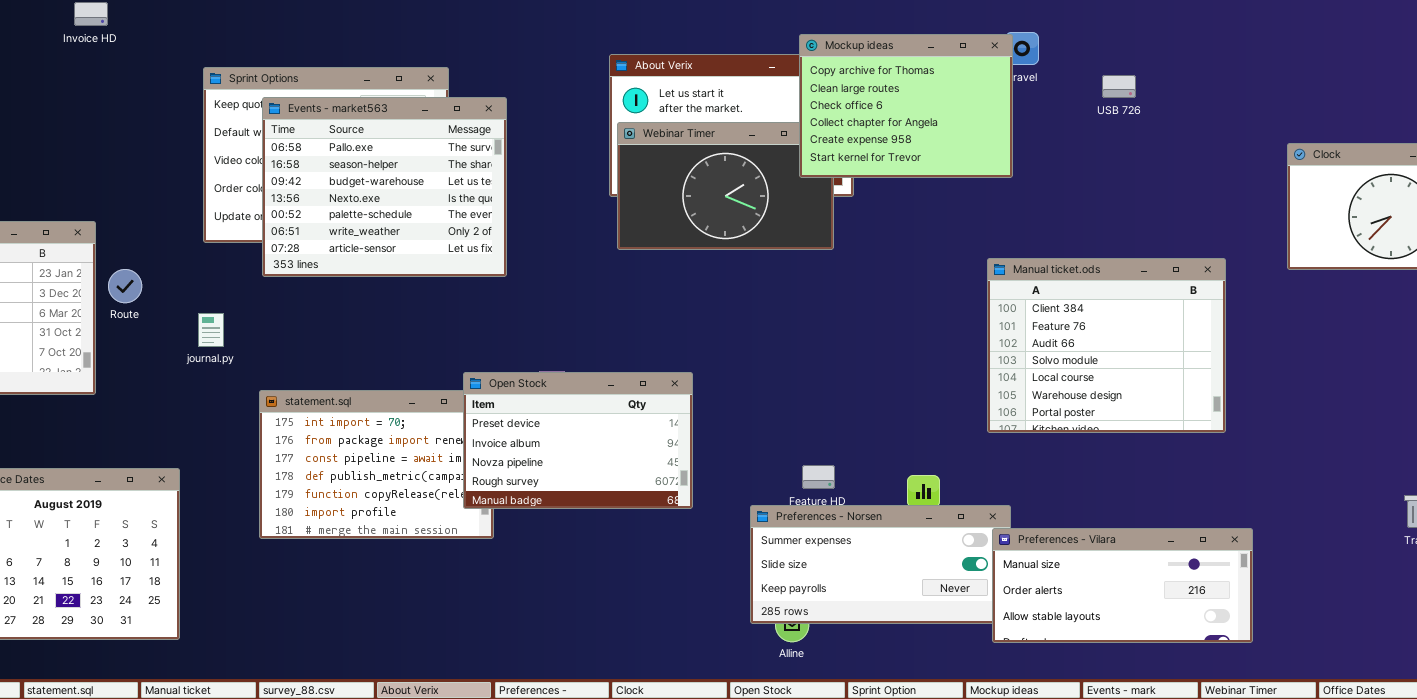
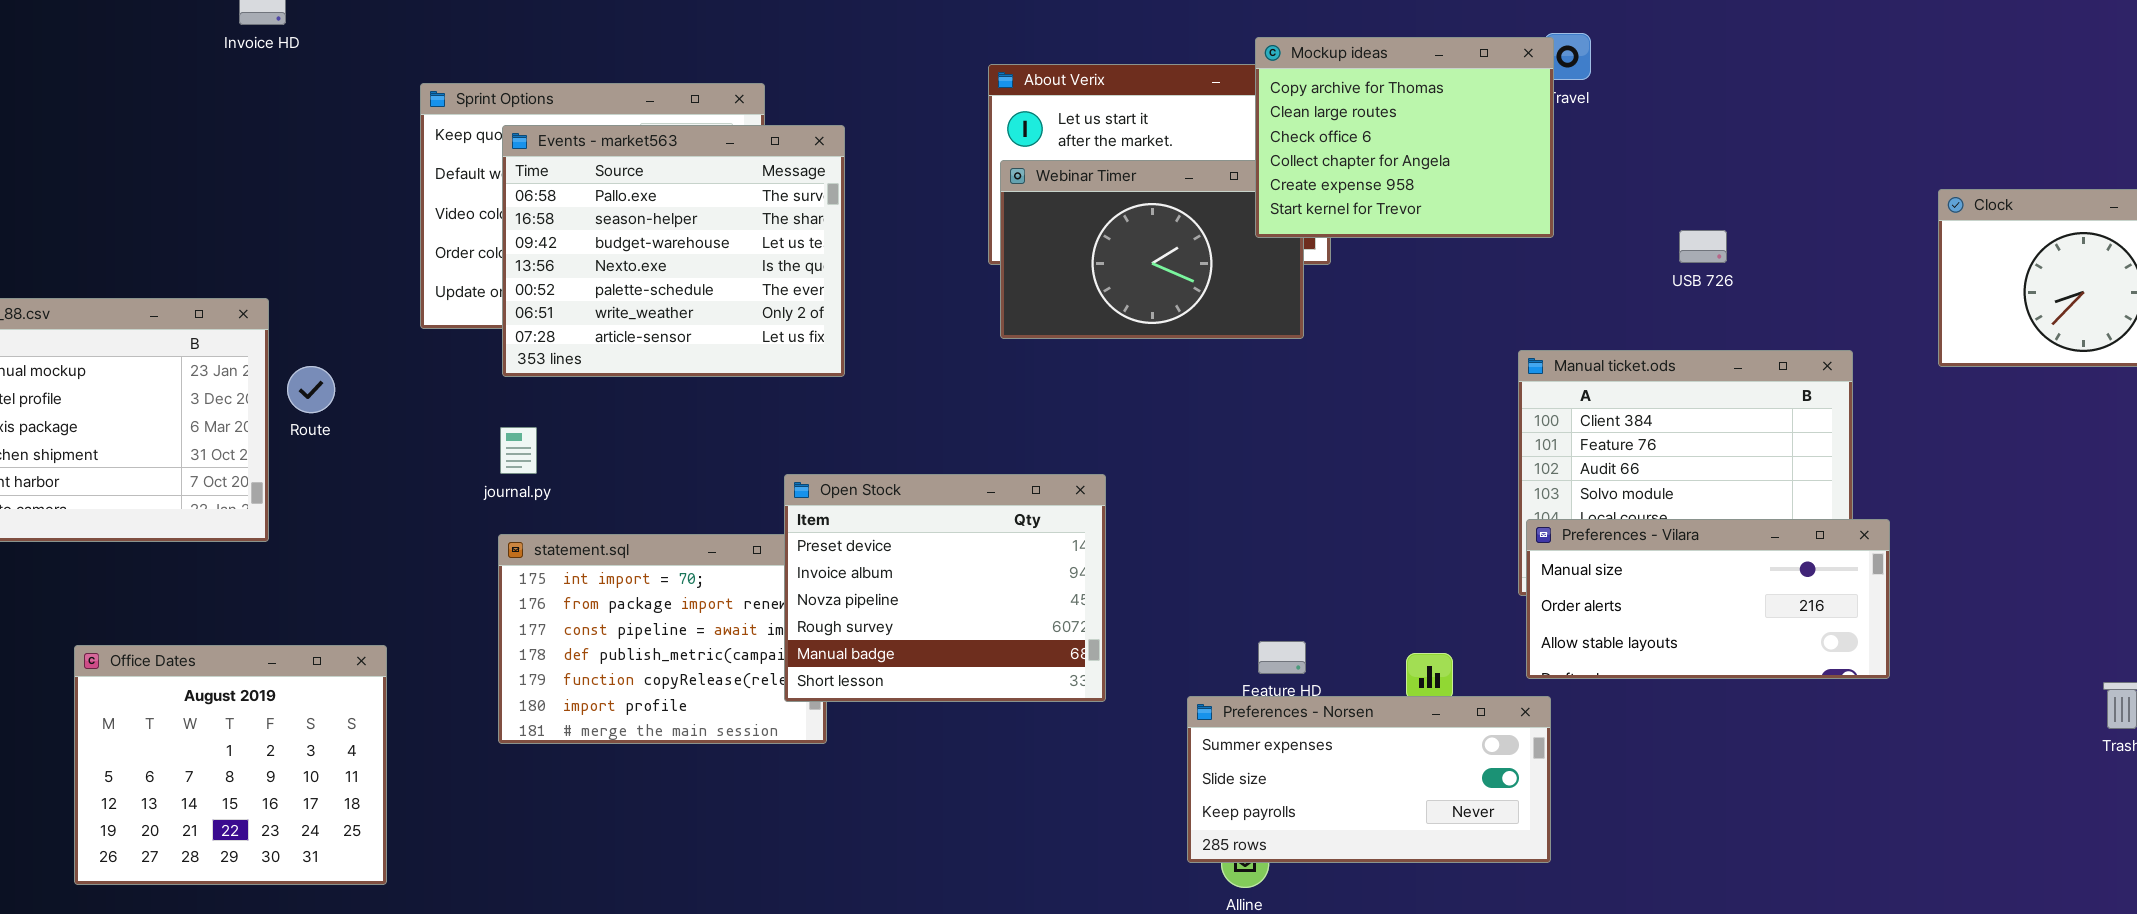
USB 726: [1102,75,1136,98] -> [1679,230,1727,263], moved
journal.py: [198,313,224,347] -> [500,427,537,474], moved
Open Stock: [463,372,693,509] -> [784,474,1106,702], resized
Preferences - Vilara: [992,528,1253,643] -> [1526,519,1890,679], moved

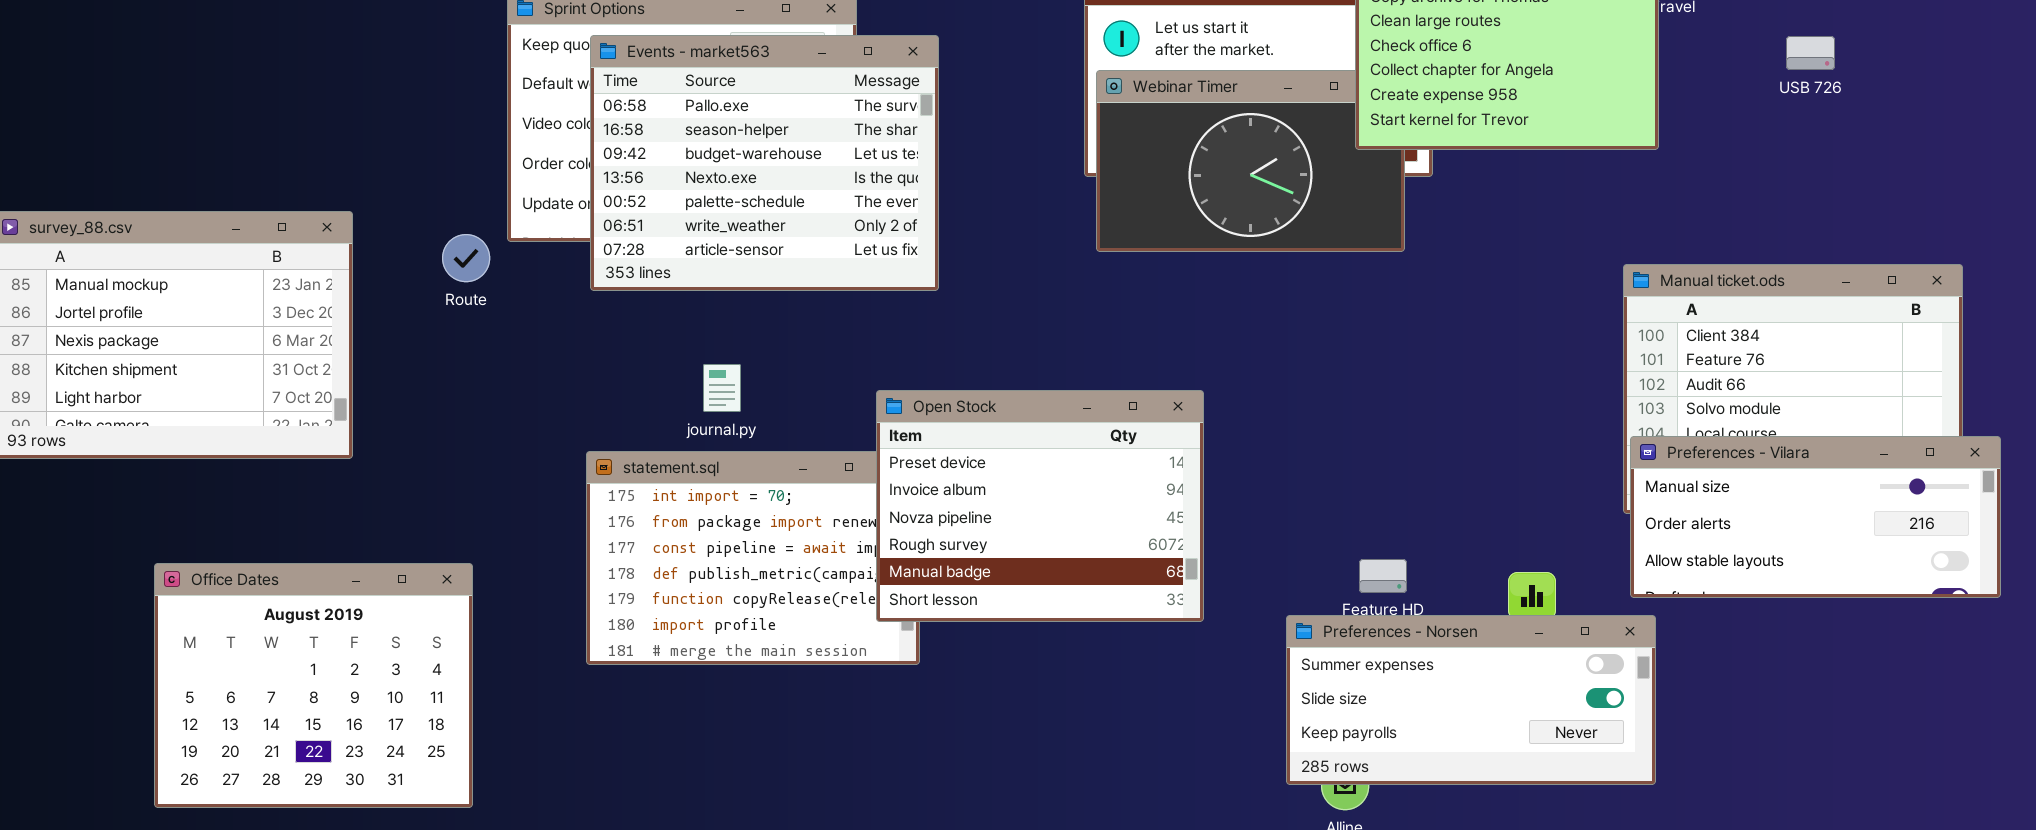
USB 726: [1679,230,1727,263] -> [1786,36,1835,70], moved
Route: [287,366,335,413] -> [442,234,490,282], moved
journal.py: [500,427,537,474] -> [703,364,741,412], moved

